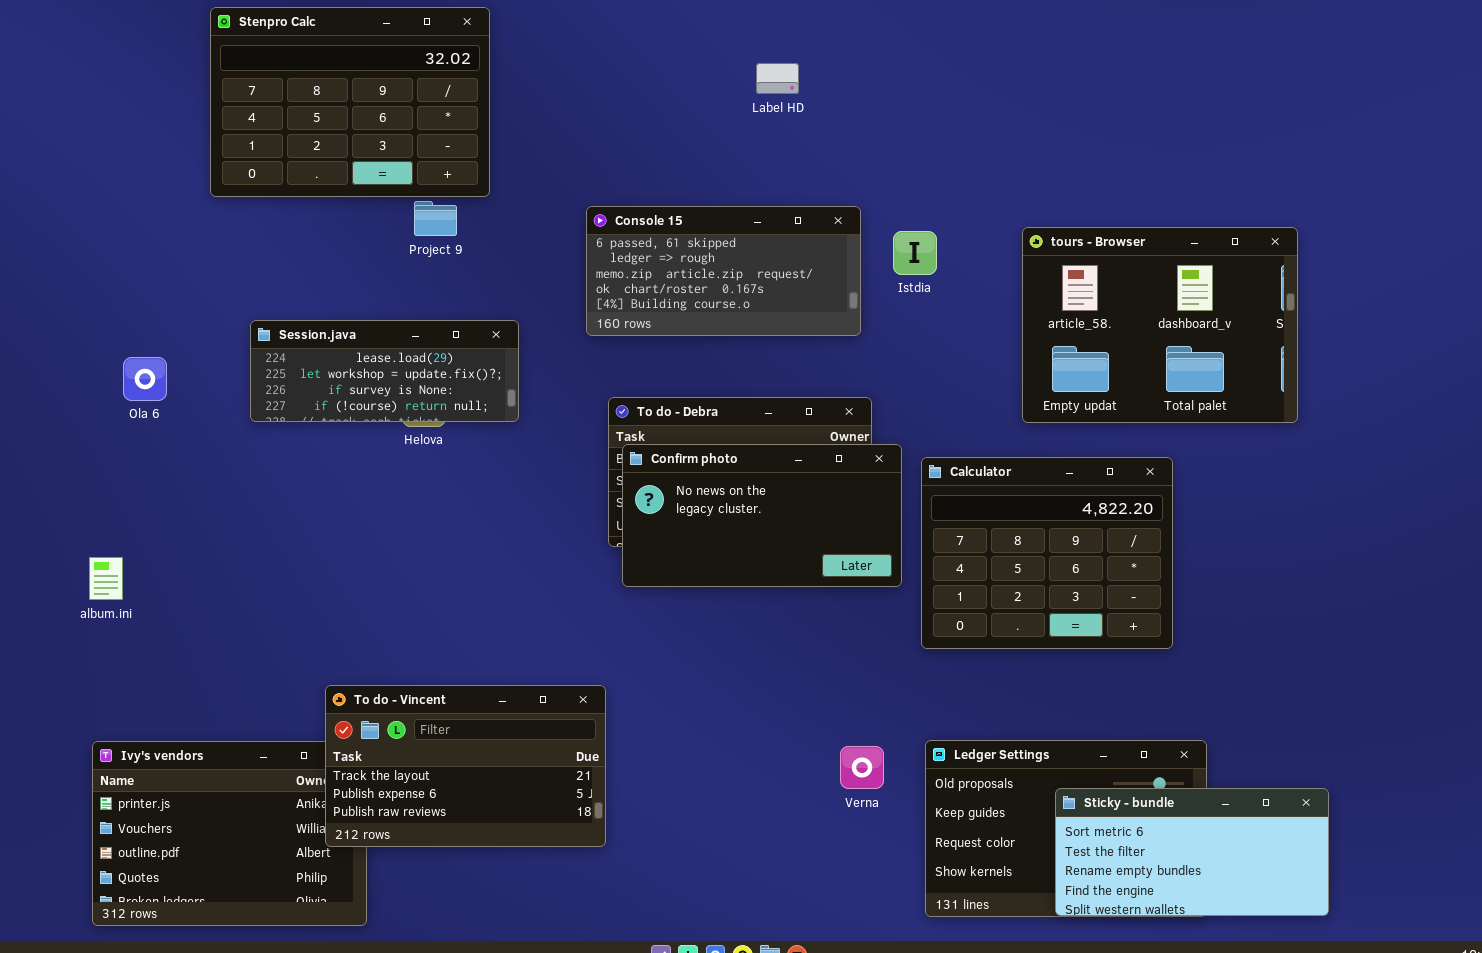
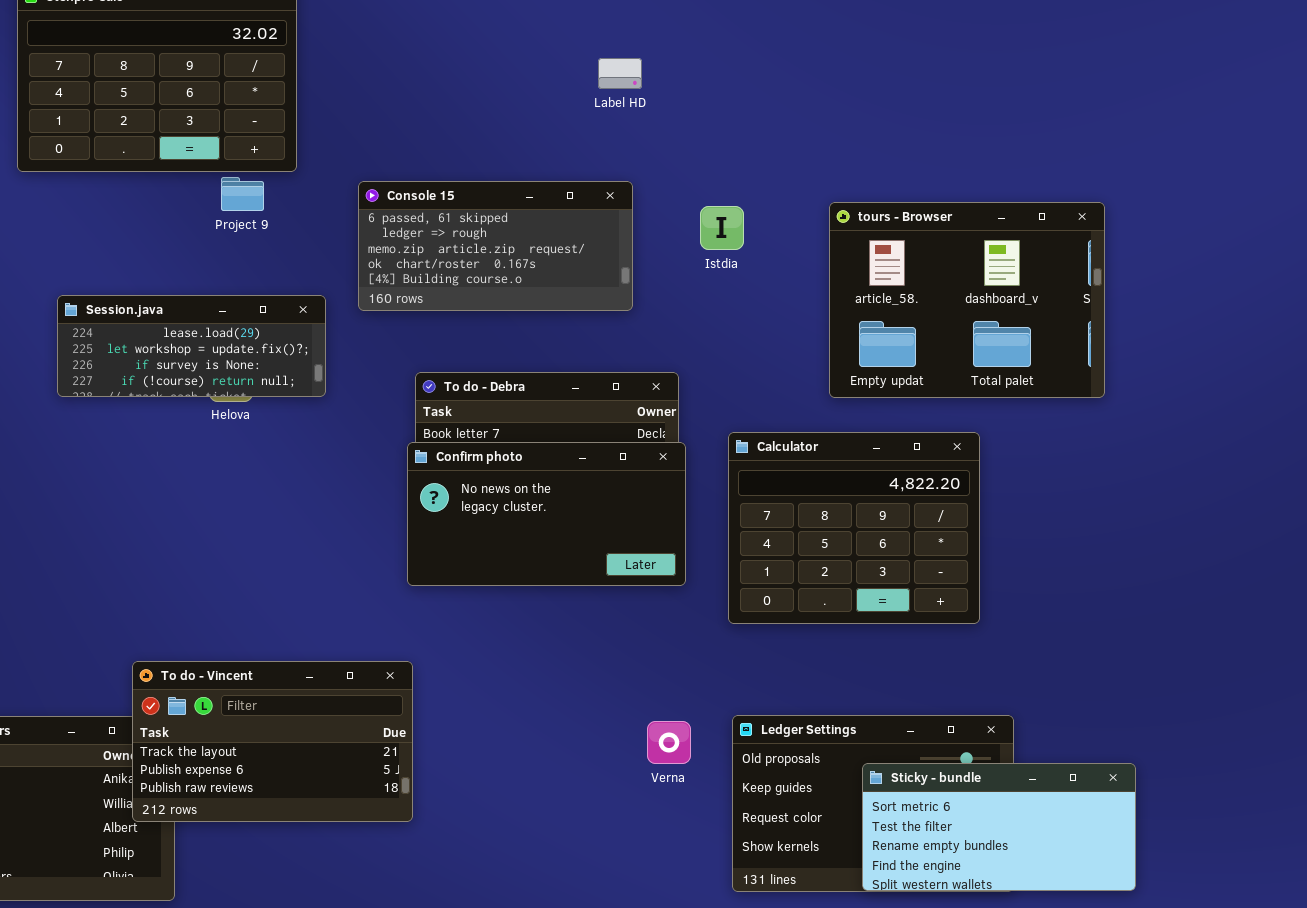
Label HD: [756,63,799,94] -> [598,58,642,89], moved
Console 15: [586,206,861,336] -> [358,181,633,311], moved
Confirm photo: [622,444,902,587] -> [407,442,686,586], moved

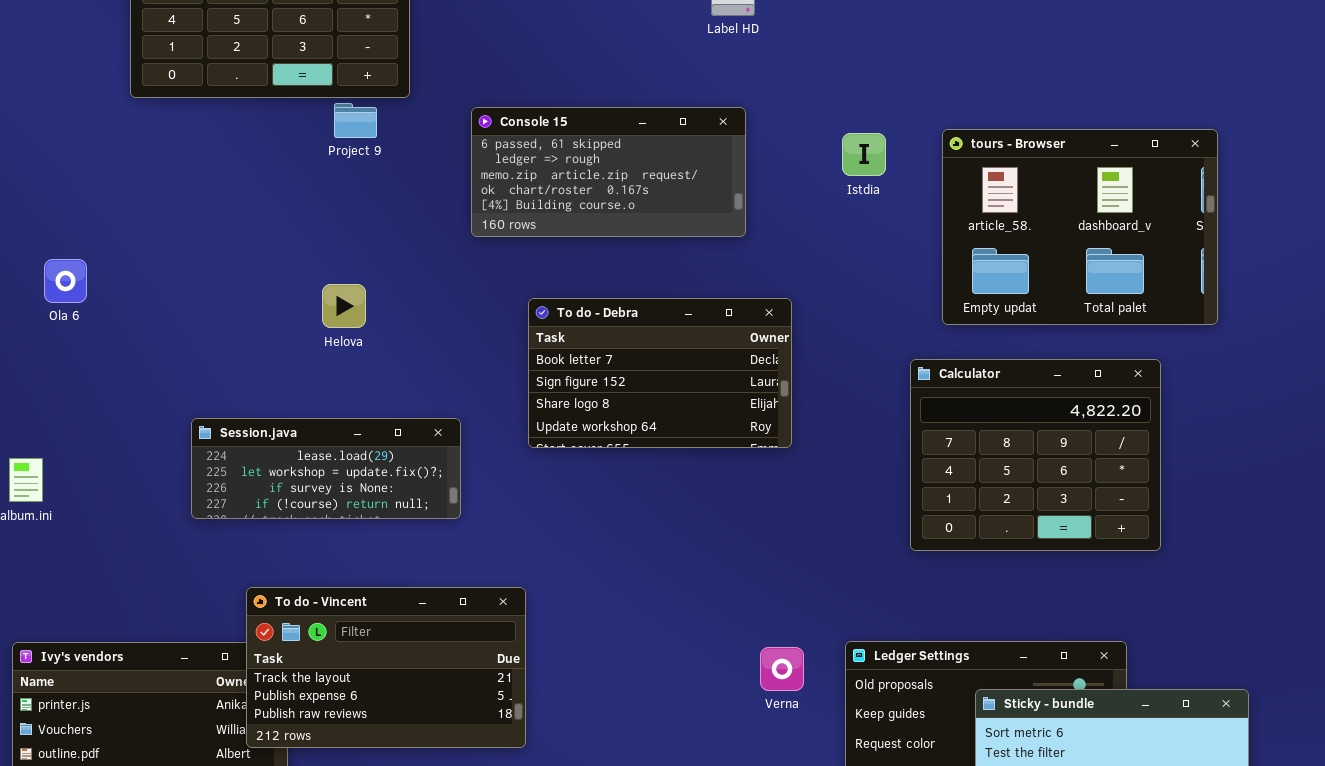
Istdia: [700,206,744,250] -> [842,133,886,176], moved
Session.java: [57,295,326,397] -> [191,418,461,519], moved
Calculator: [728,432,980,624] -> [910,359,1161,551], moved
Confirm photo: [407,442,686,586] -> none, closed

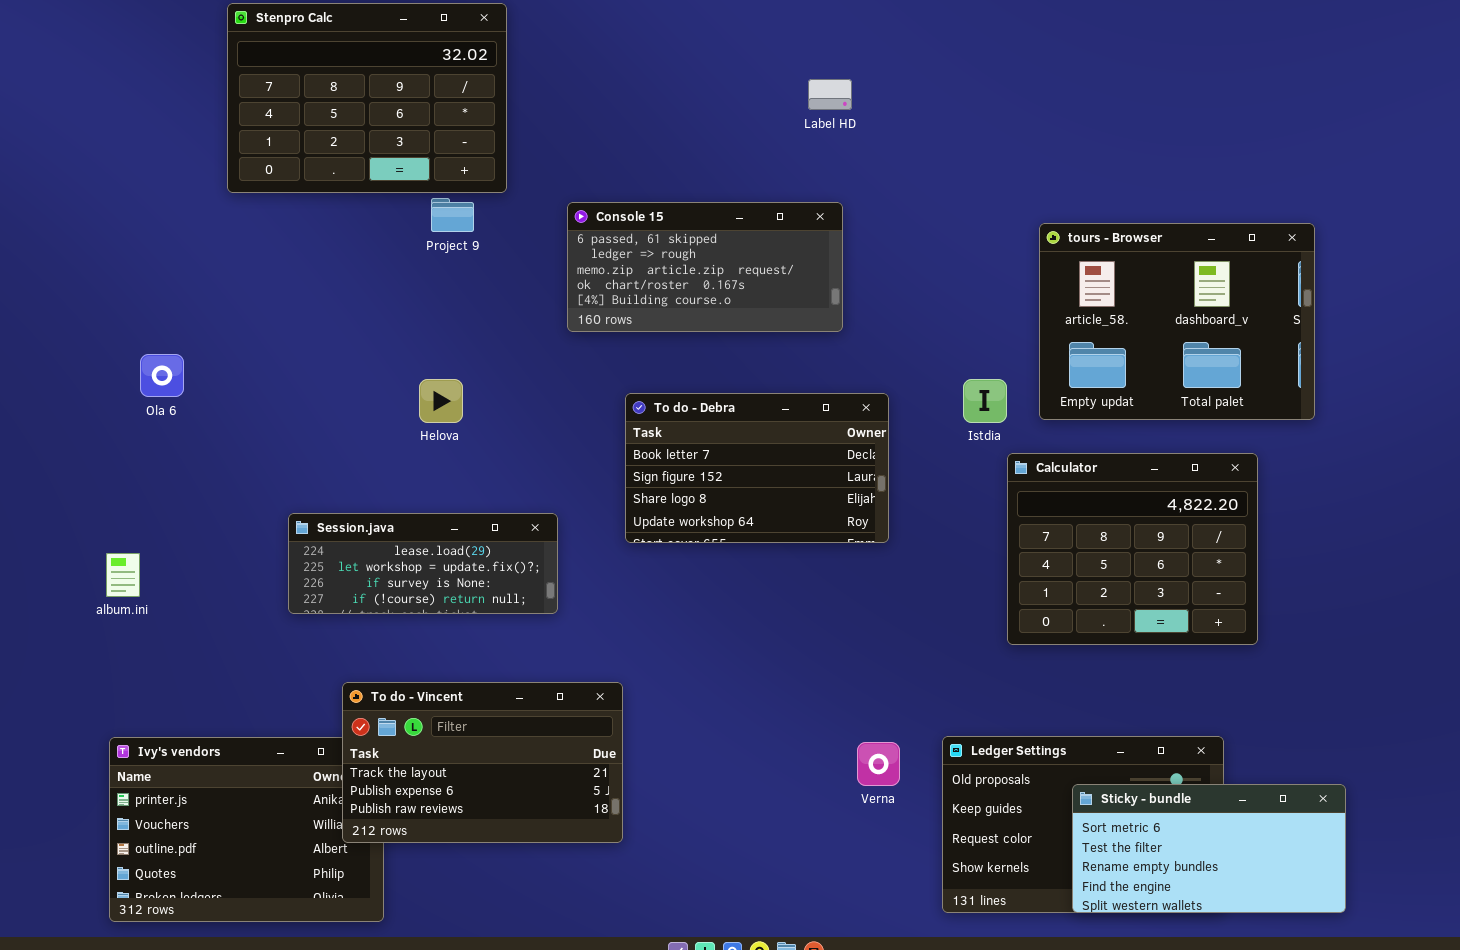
Istdia: [842,133,886,176] -> [963,379,1007,423], moved

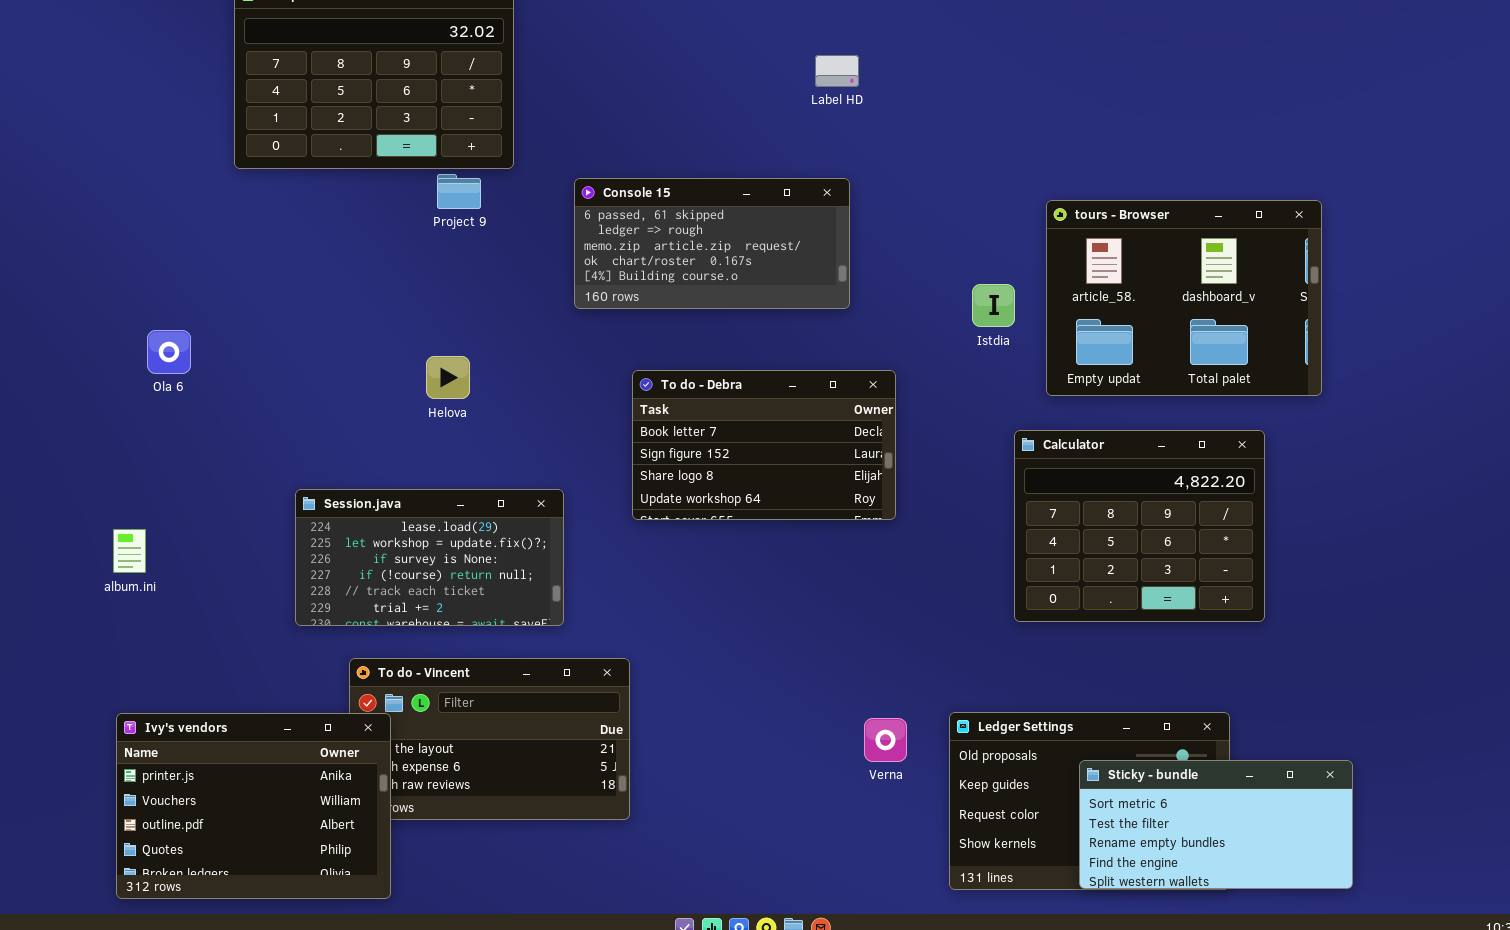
Istdia: [963,379,1007,423] -> [972,284,1015,327], moved
Session.java: [288,513,558,614] -> [295,489,564,626], resized
Ivy's vendors: [109,737,384,922] -> [116,713,391,899], raised

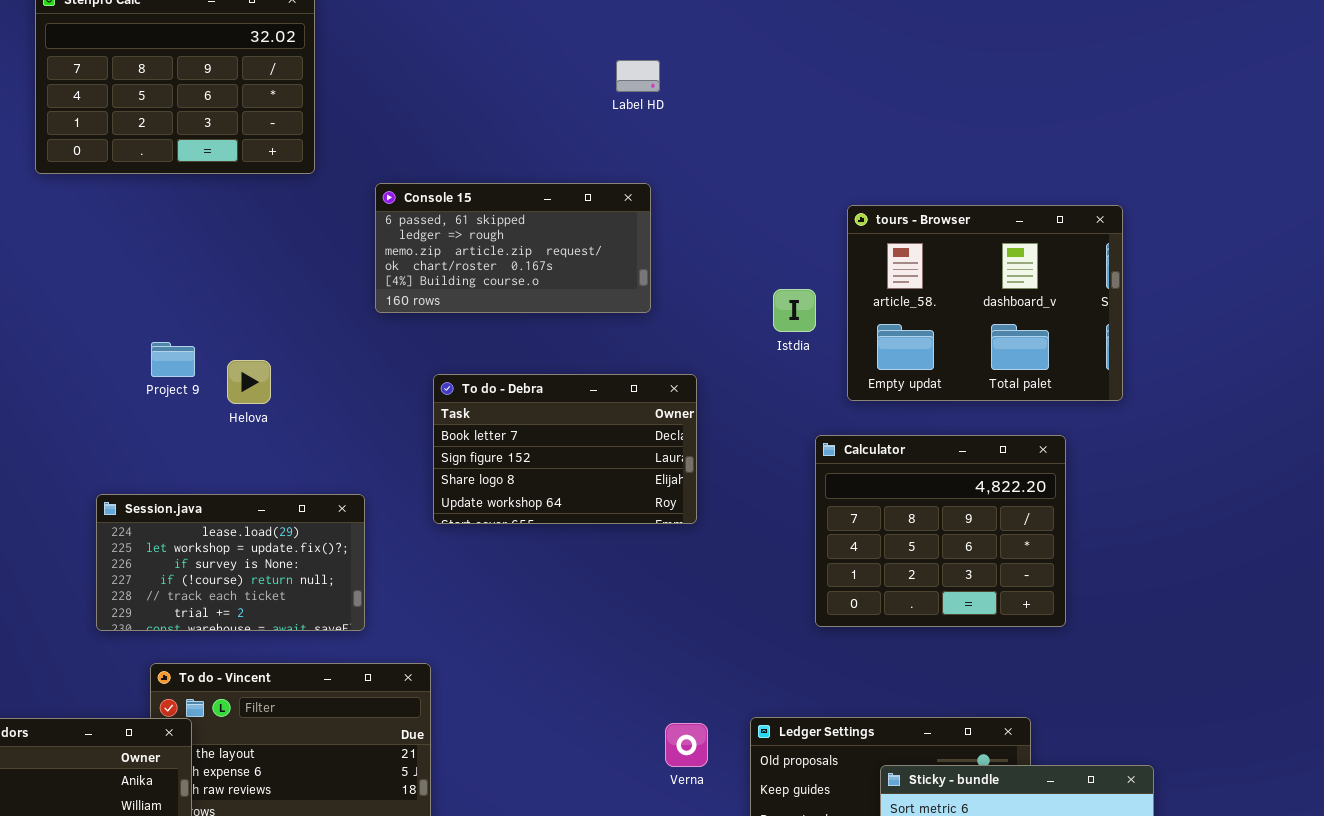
Project 9: [437,174,481,209] -> [151,342,195,377], moved

